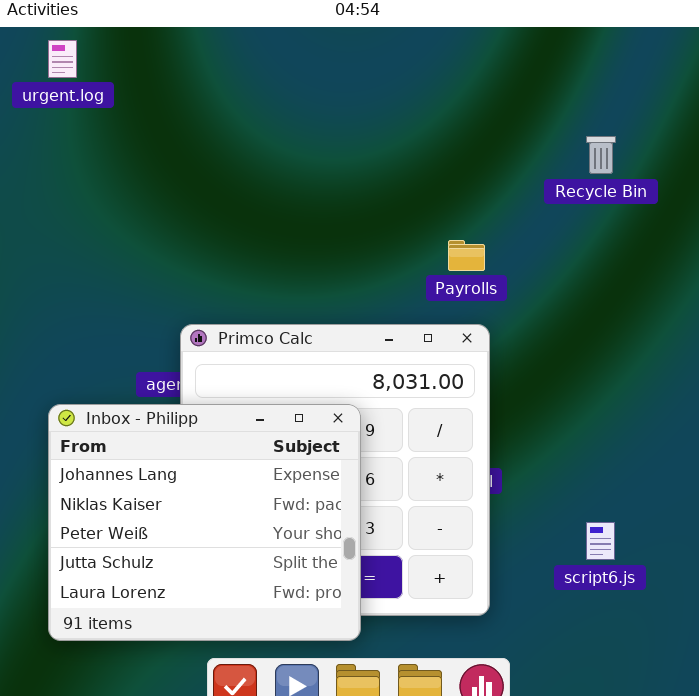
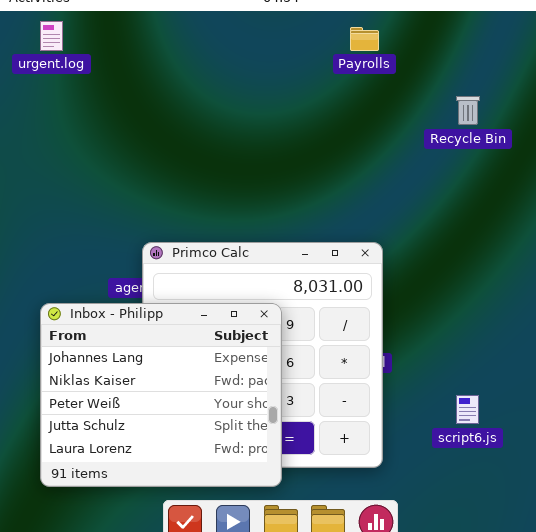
Payrolls: [448,240,485,271] -> [350,27,379,51], moved

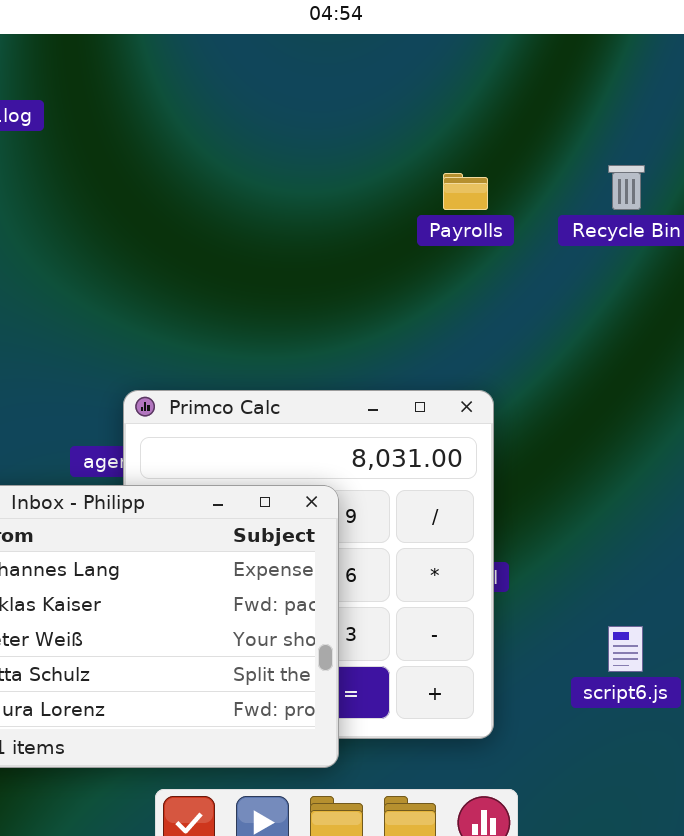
Payrolls: [350,27,379,51] -> [443,173,488,210], moved

